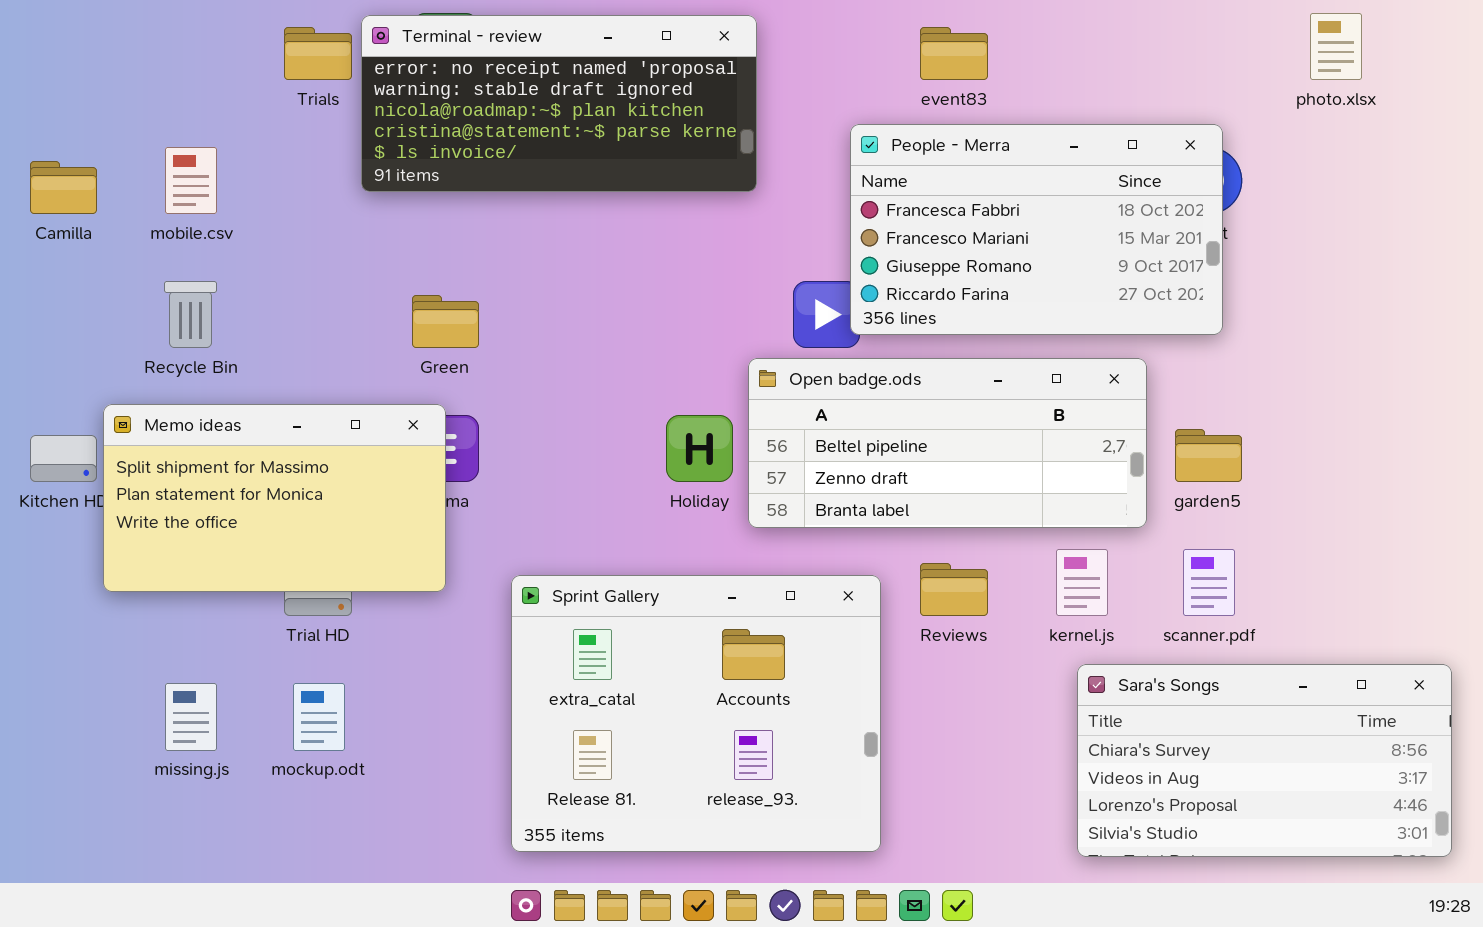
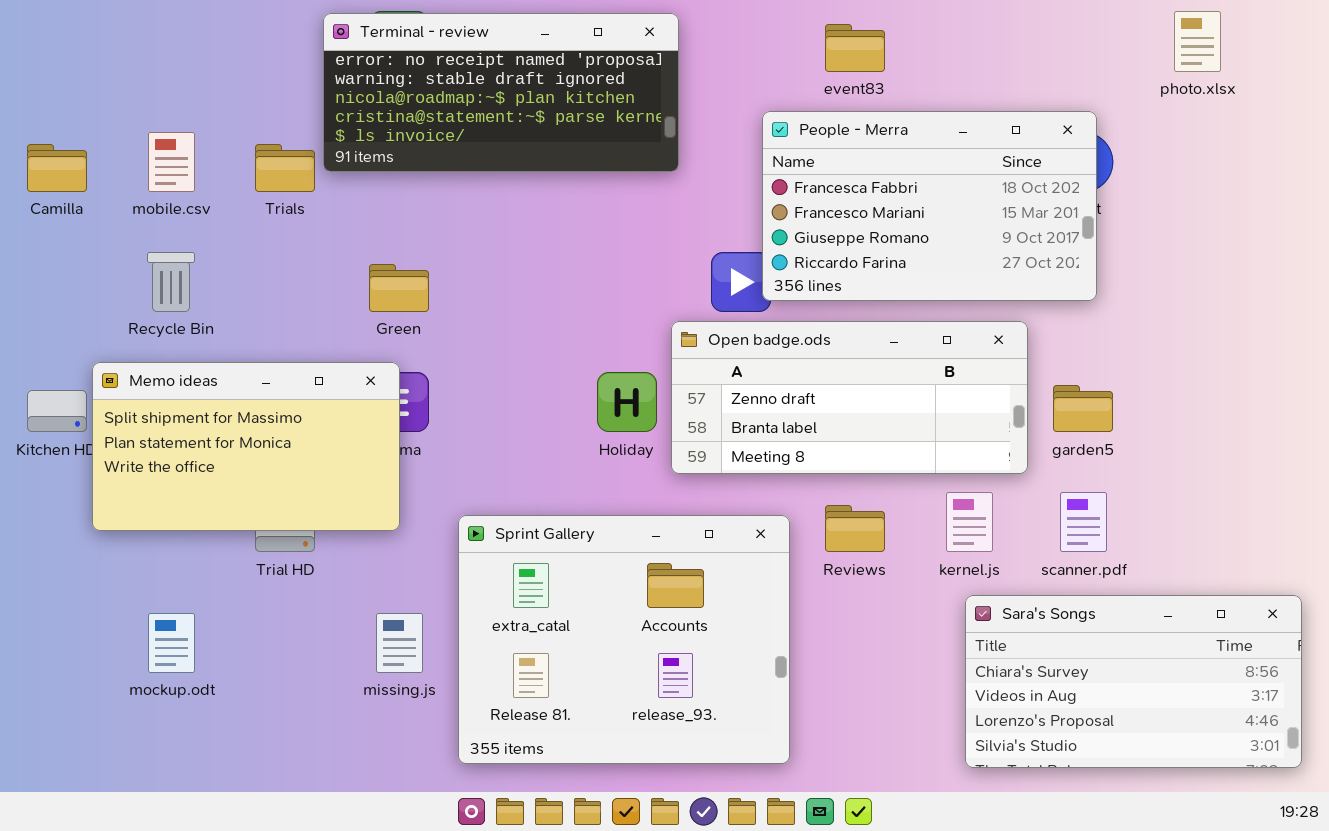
Trials: [284,27,352,80] -> [255,144,315,192], moved
Open badge.ods: [748,358,1147,528] -> [671,321,1028,474], scrolled down 1 row
missing.js: [165,683,217,751] -> [376,613,423,673], moved
mockup.odt: [293,683,345,751] -> [148,613,195,673], moved

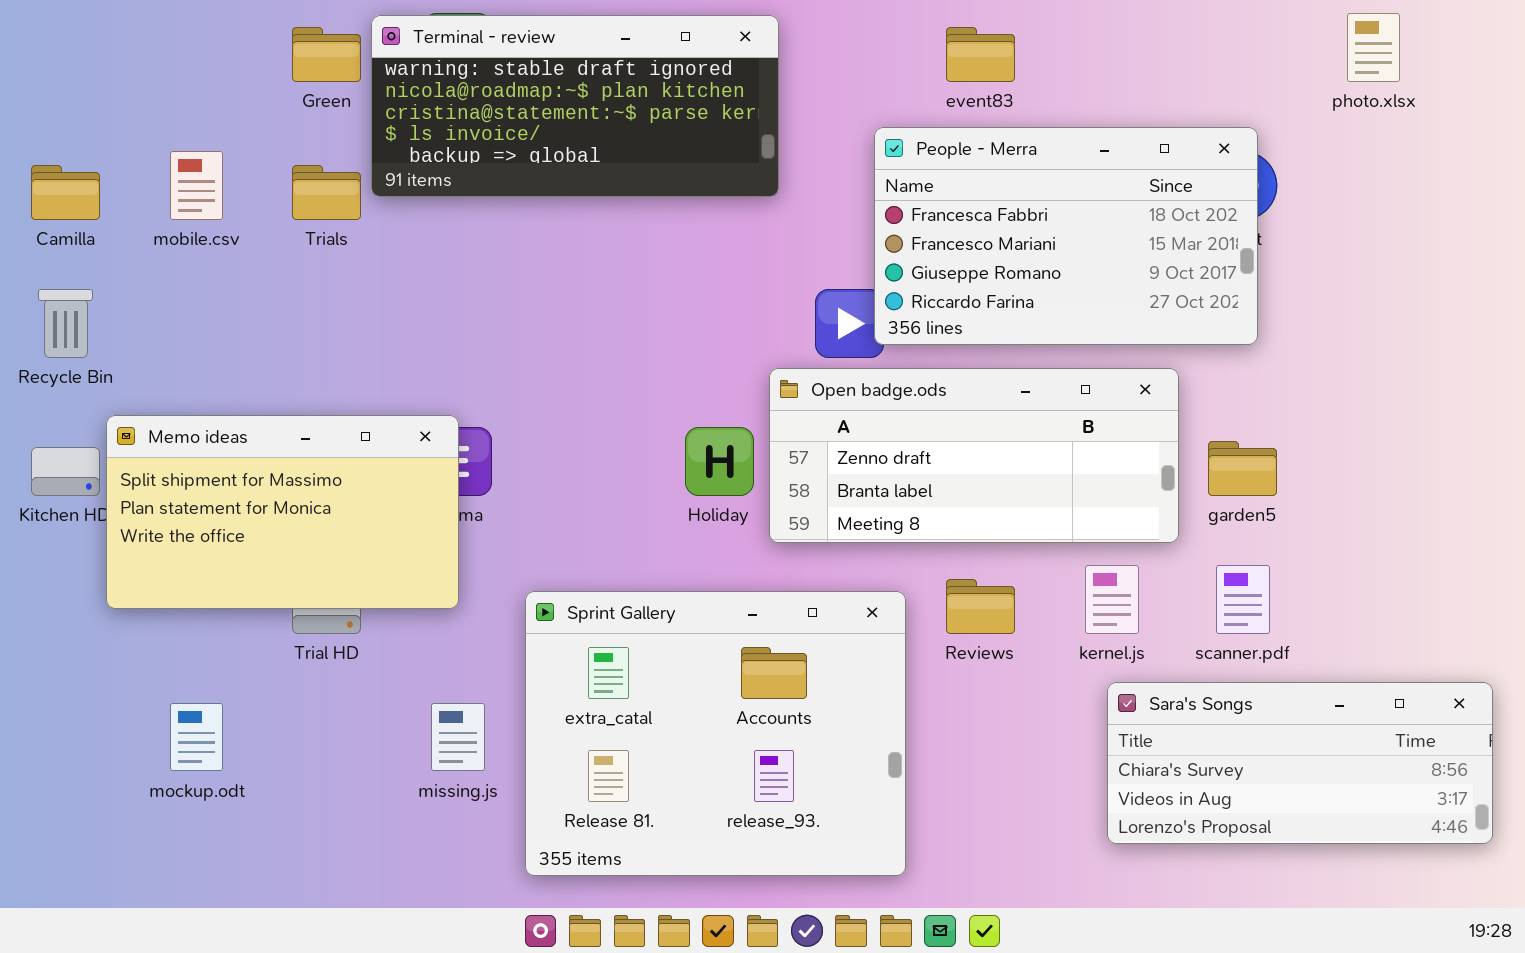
Terminal - review: [323,13,679,172] -> [371,15,779,197], scrolled down 1 row
Recycle Bin: [147,252,195,312] -> [38,289,93,358], moved
Green: [369,264,429,312] -> [292,27,361,82], moved
Sara's Songs: [965,595,1302,768] -> [1107,682,1493,844], resized

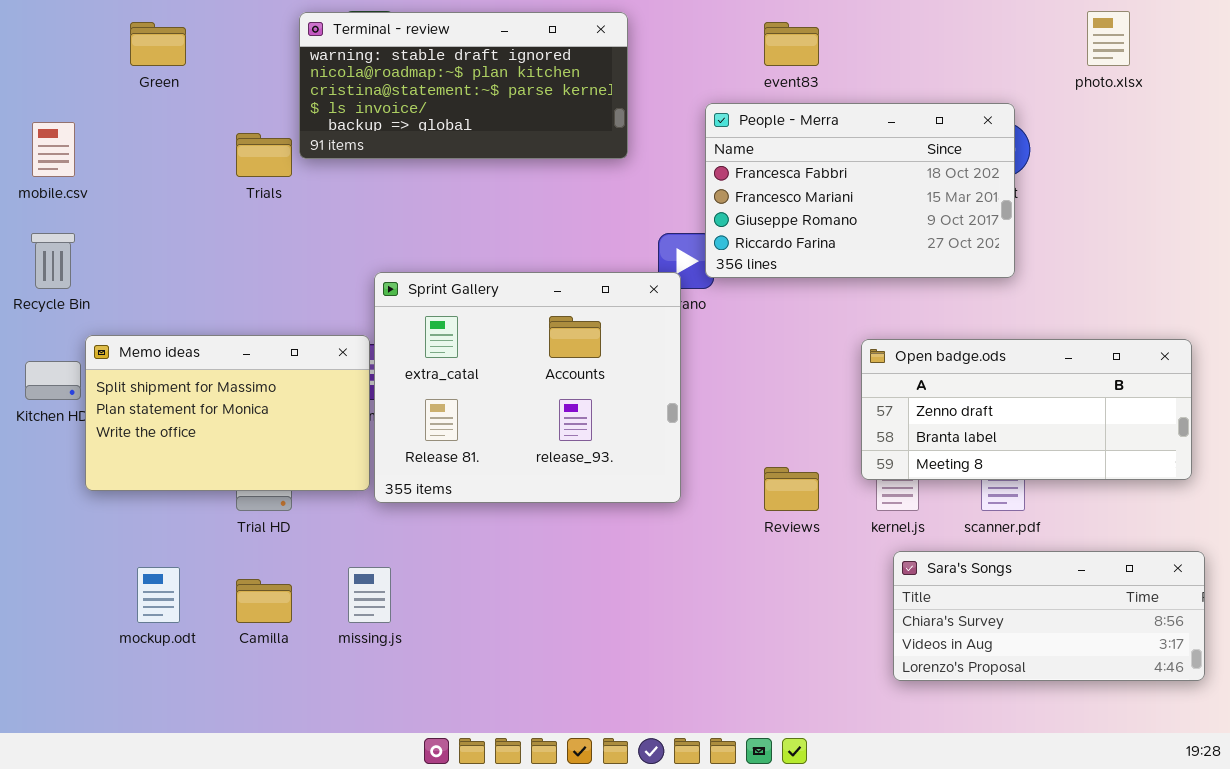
Green: [292,27,361,82] -> [130,22,186,66], moved
mobile.csv: [170,151,223,220] -> [32,122,75,177], moved
Camilla: [31,165,100,220] -> [236,579,292,623], moved
Open badge.ods: [769,368,1179,543] -> [861,339,1192,480], moved
Sprint Gallery: [525,591,906,876] -> [374,272,681,503], moved

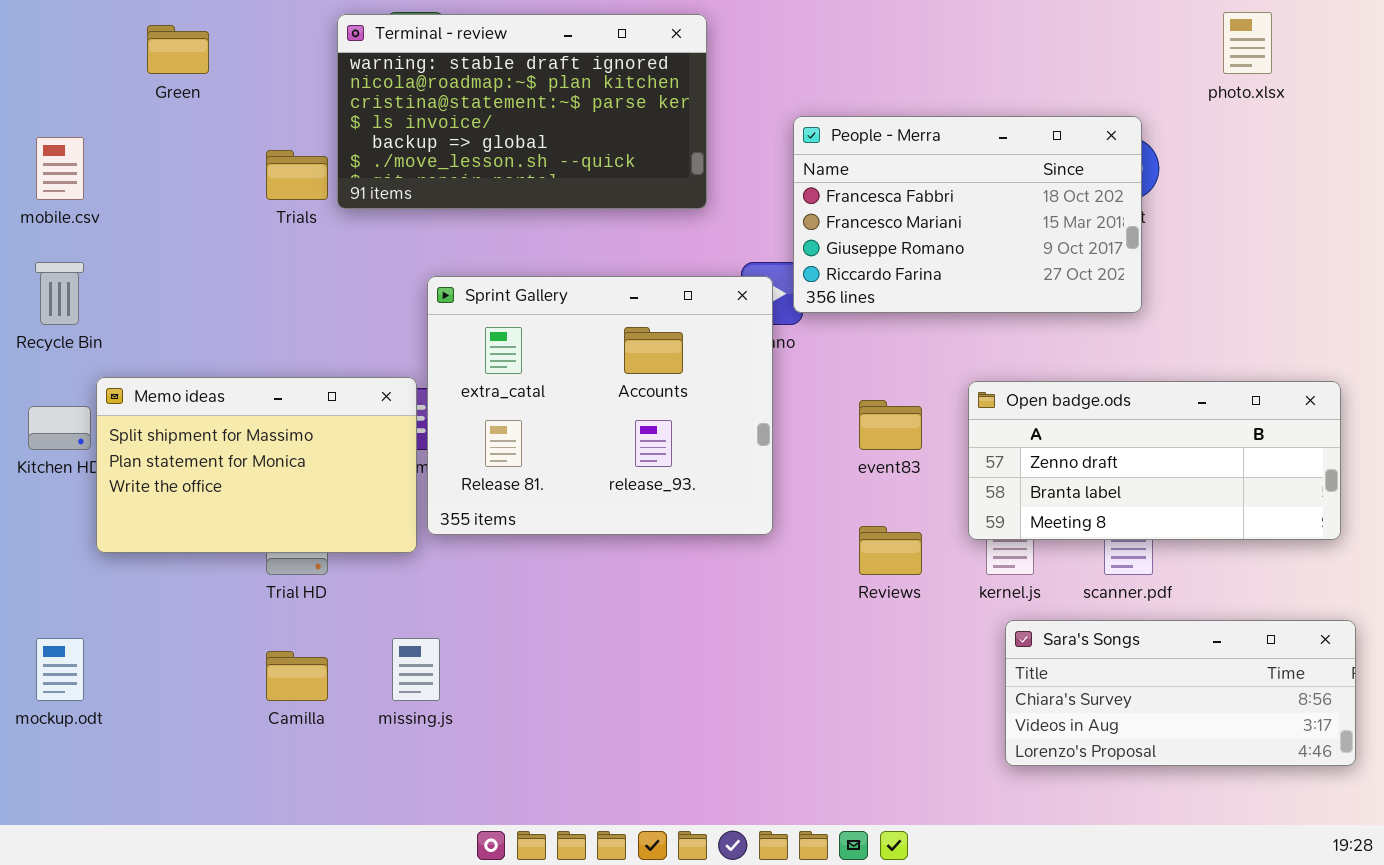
Terminal - review: [299,12,628,159] -> [337,14,707,209], resized
event83: [764,22,819,66] -> [859,400,922,450], moved
Sprint Gallery: [374,272,681,503] -> [427,276,773,535], moved
mockup.odt: [137,567,180,623] -> [36,638,84,701], moved

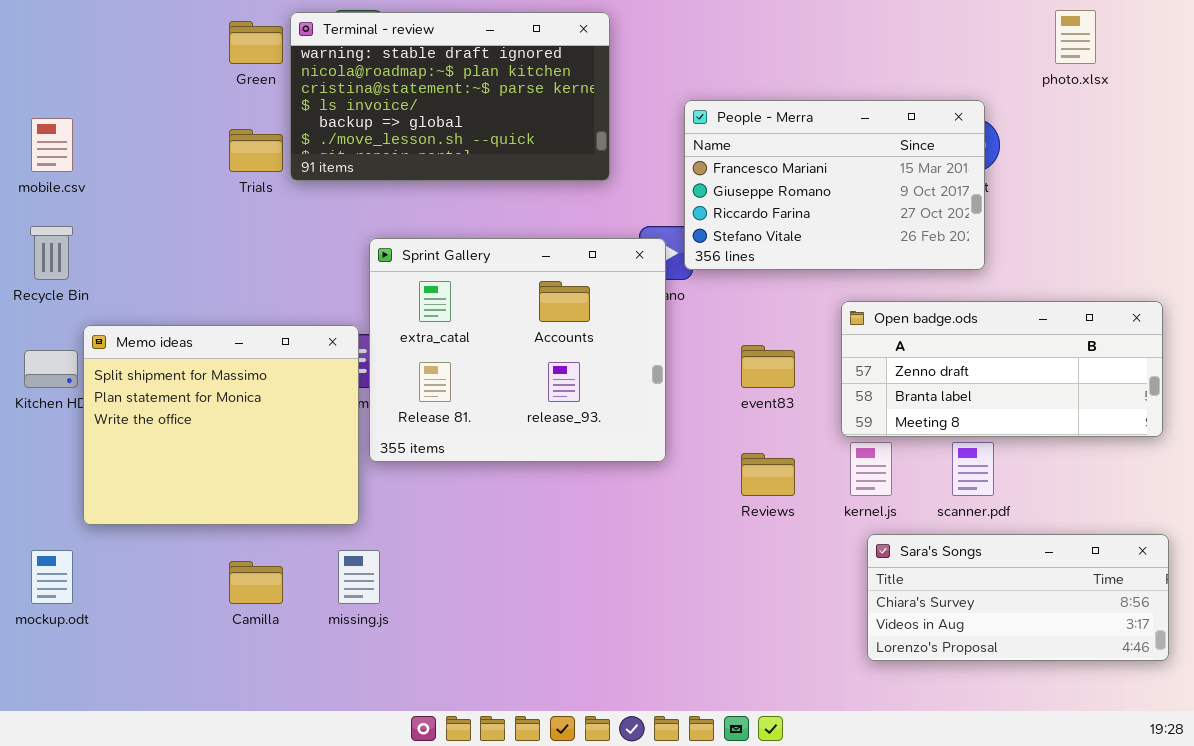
Green: [147,25,209,74] -> [229,21,283,64], moved
People - Merra: [793,116,1142,313] -> [684,100,985,270], scrolled down 1 row
Memo ideas: [96,377,417,553] -> [83,325,359,525], resized
Open badge.ods: [968,381,1341,540] -> [841,301,1163,437], moved

